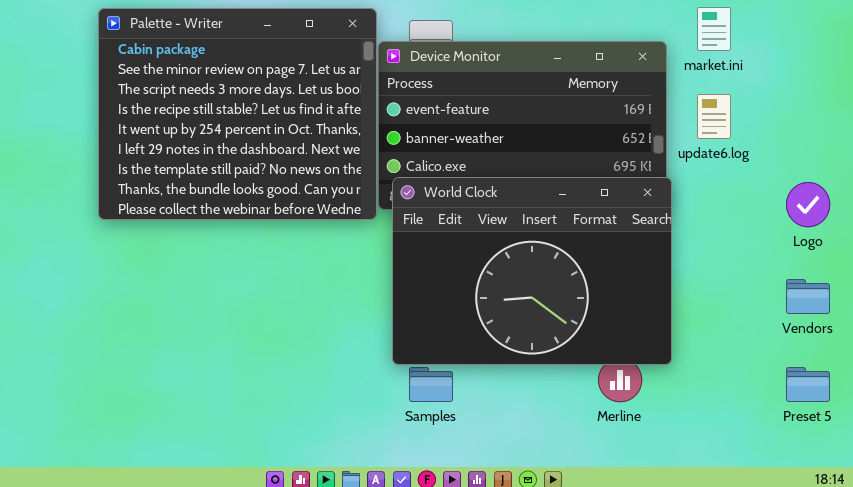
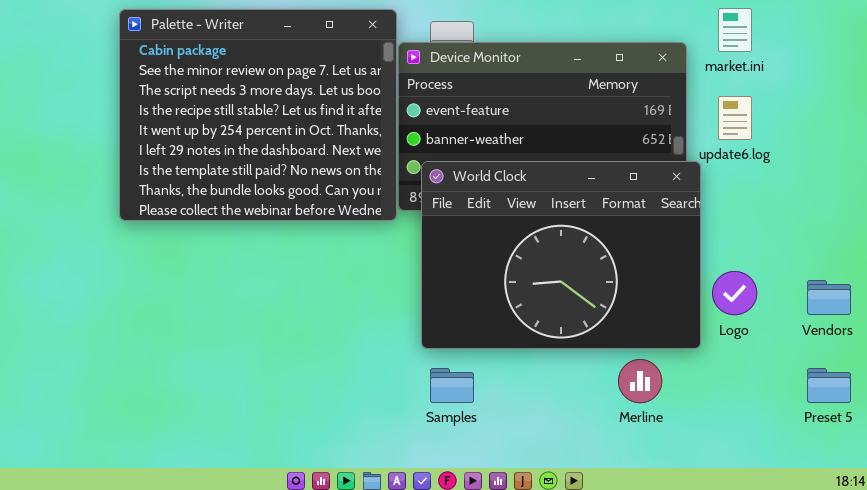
World Clock: [392,177,672,365] -> [421,161,701,349], moved
Logo: [786,182,830,227] -> [712,271,757,315], moved

